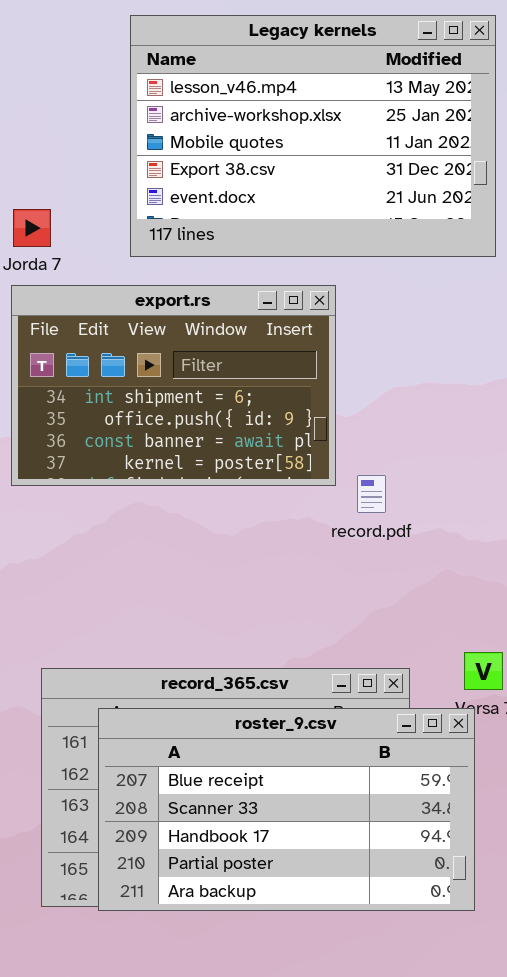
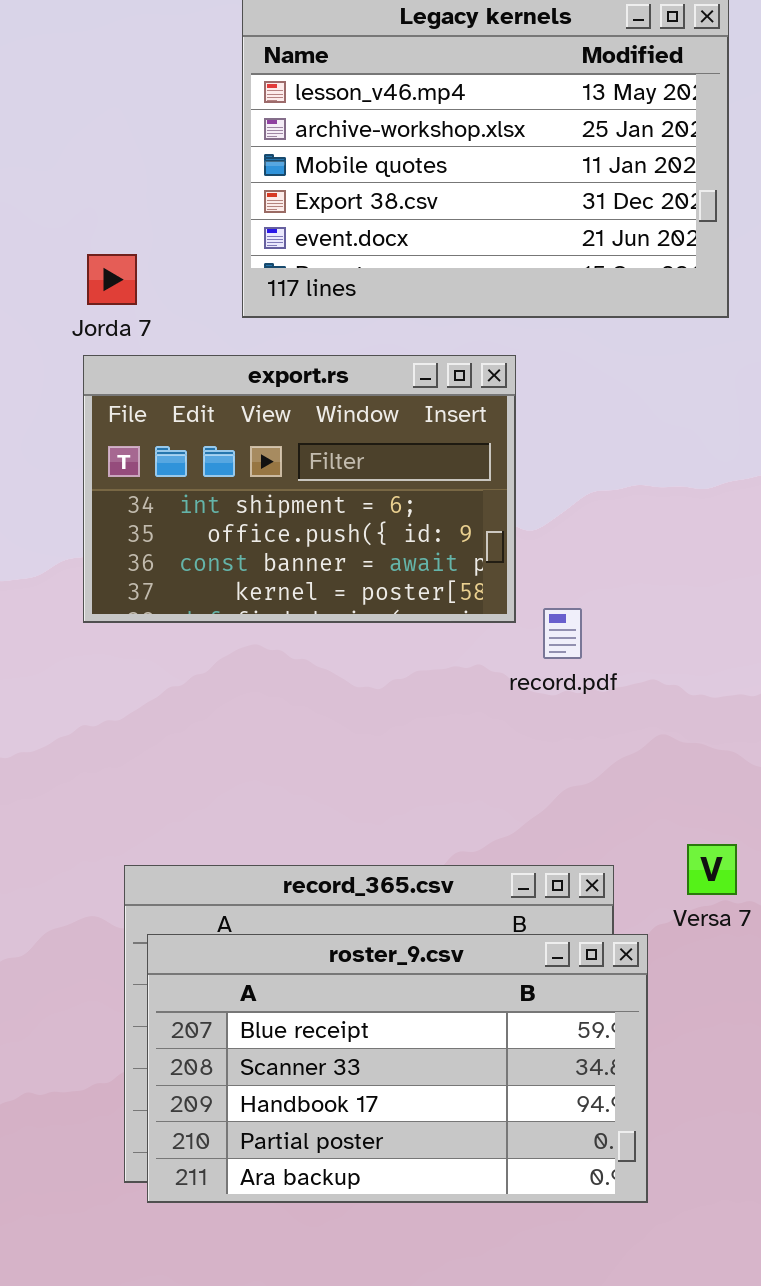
roster_9.csv: [98,708,475,911] -> [147,934,648,1203], moved

